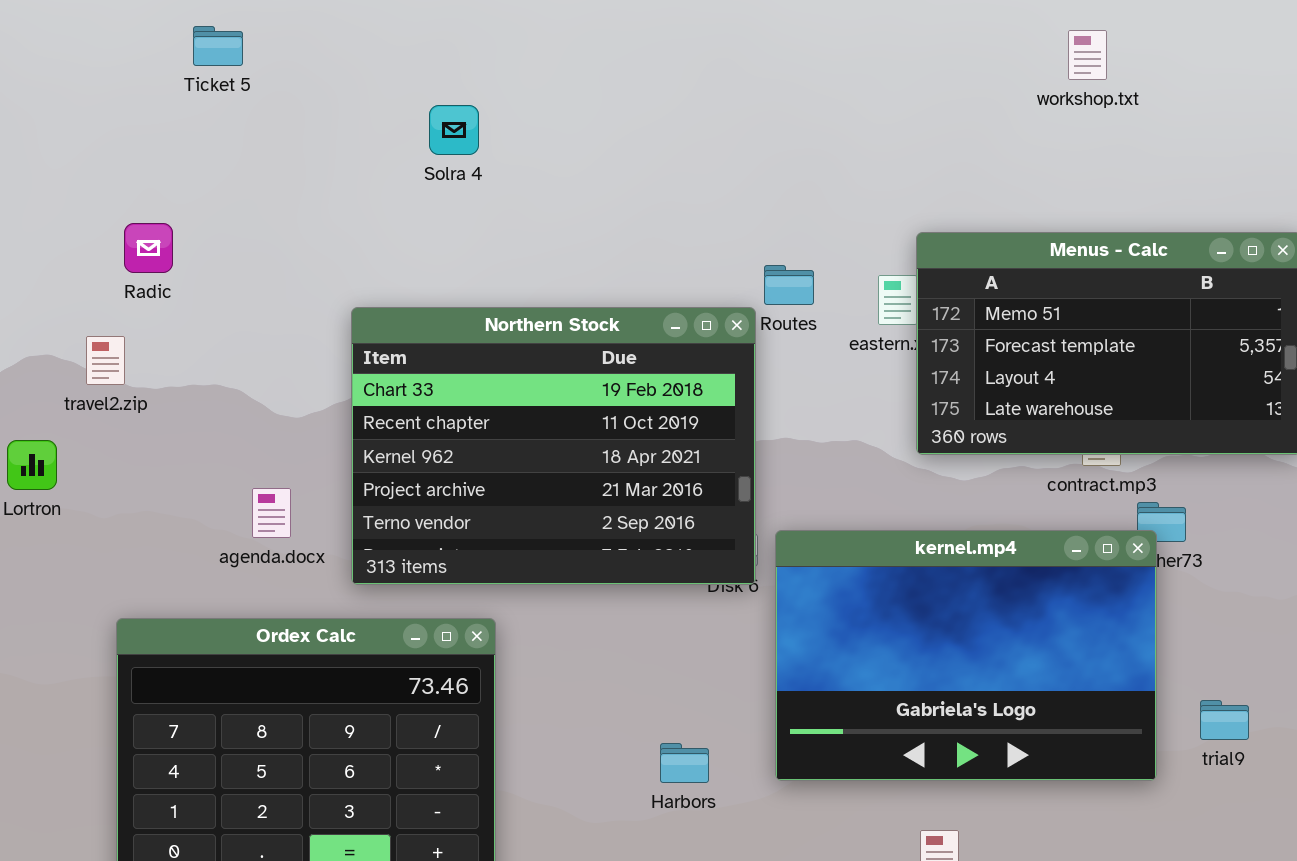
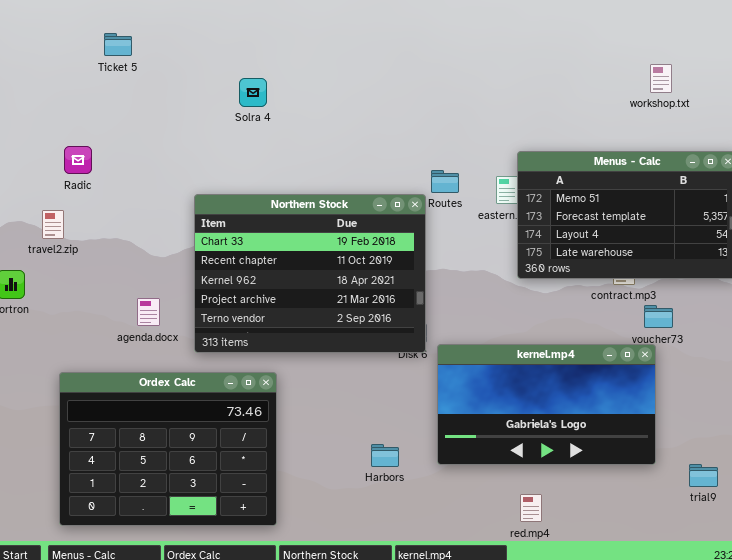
workshop.txt: [1068,30,1107,80] -> [650,64,672,93], moved
kernel.mp4: [775,530,1157,781] -> [437,344,656,465], resized
trial9: [1200,700,1249,740] -> [689,464,718,487], moved

